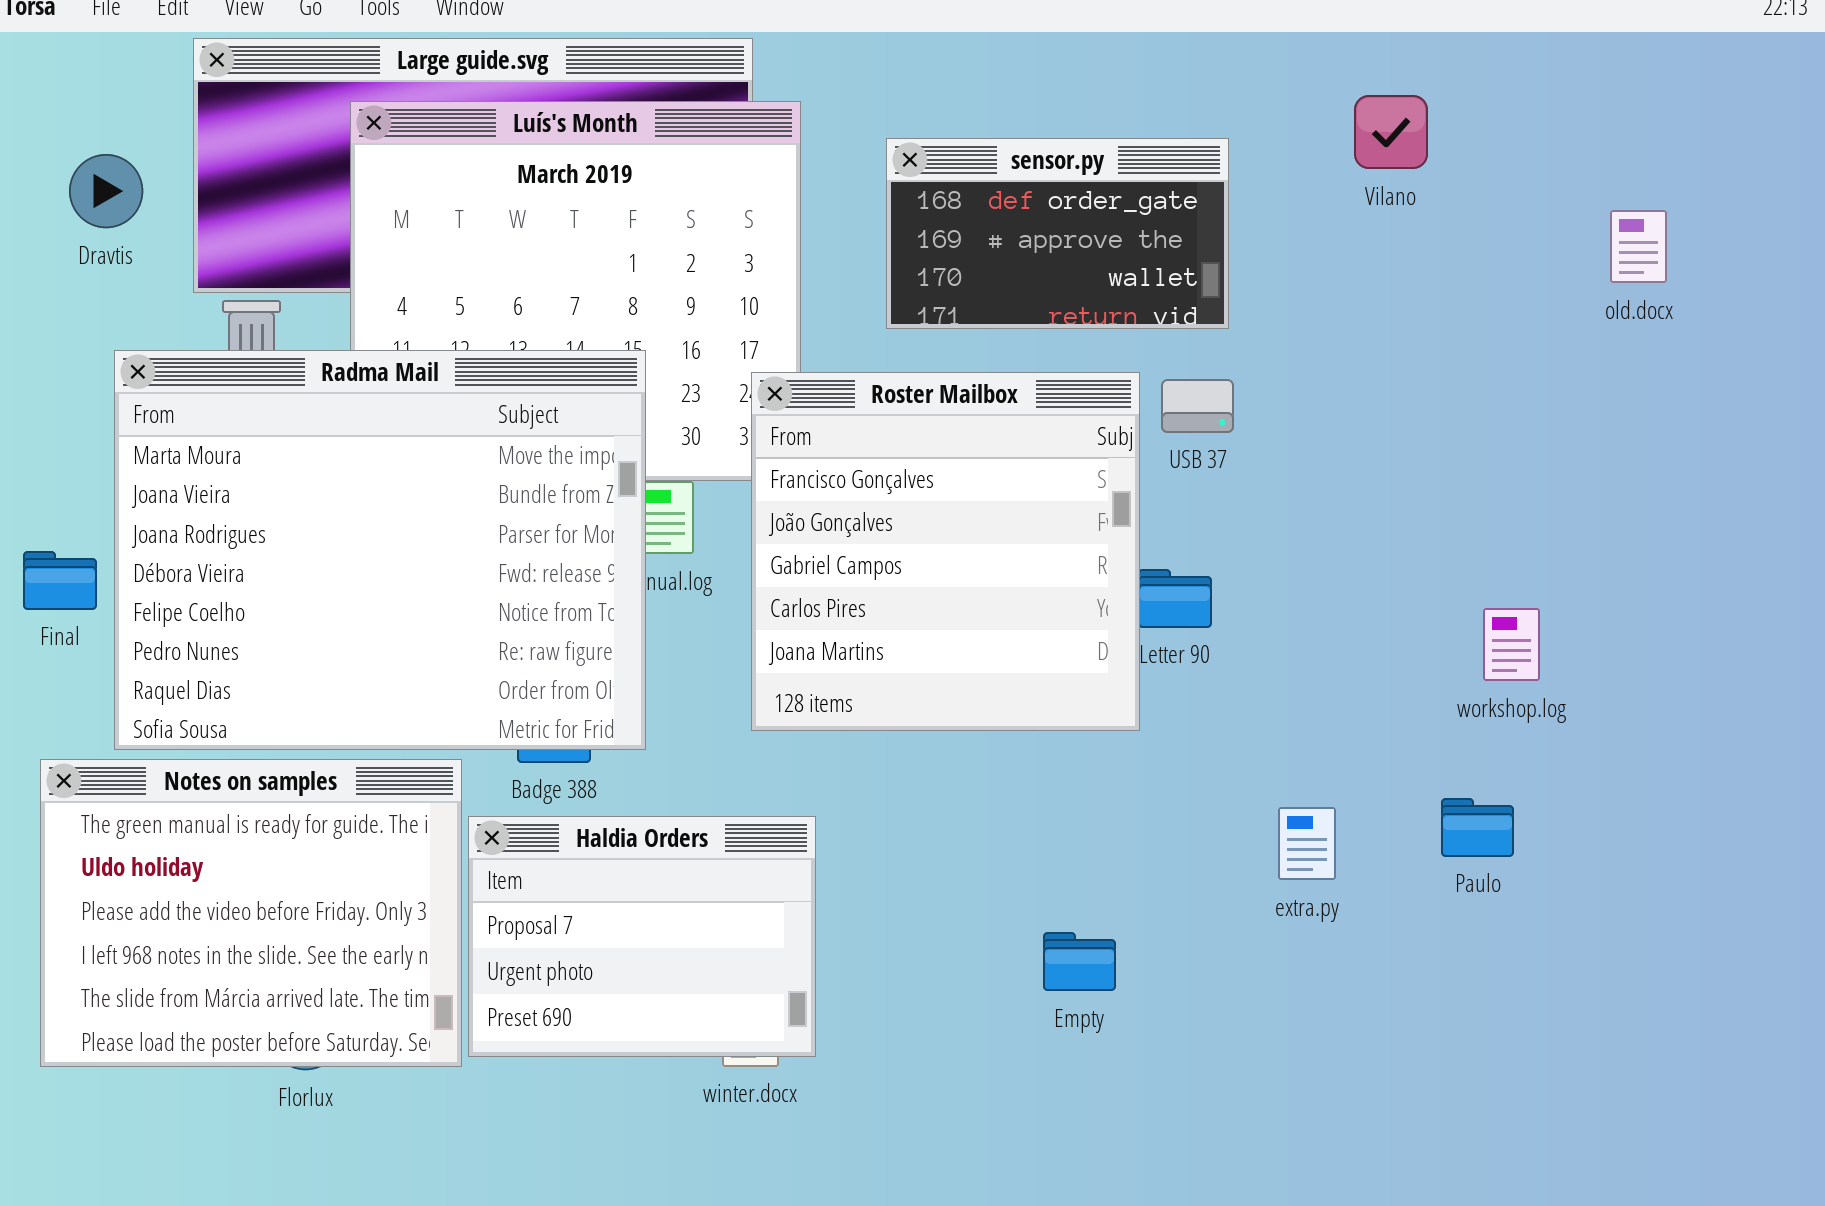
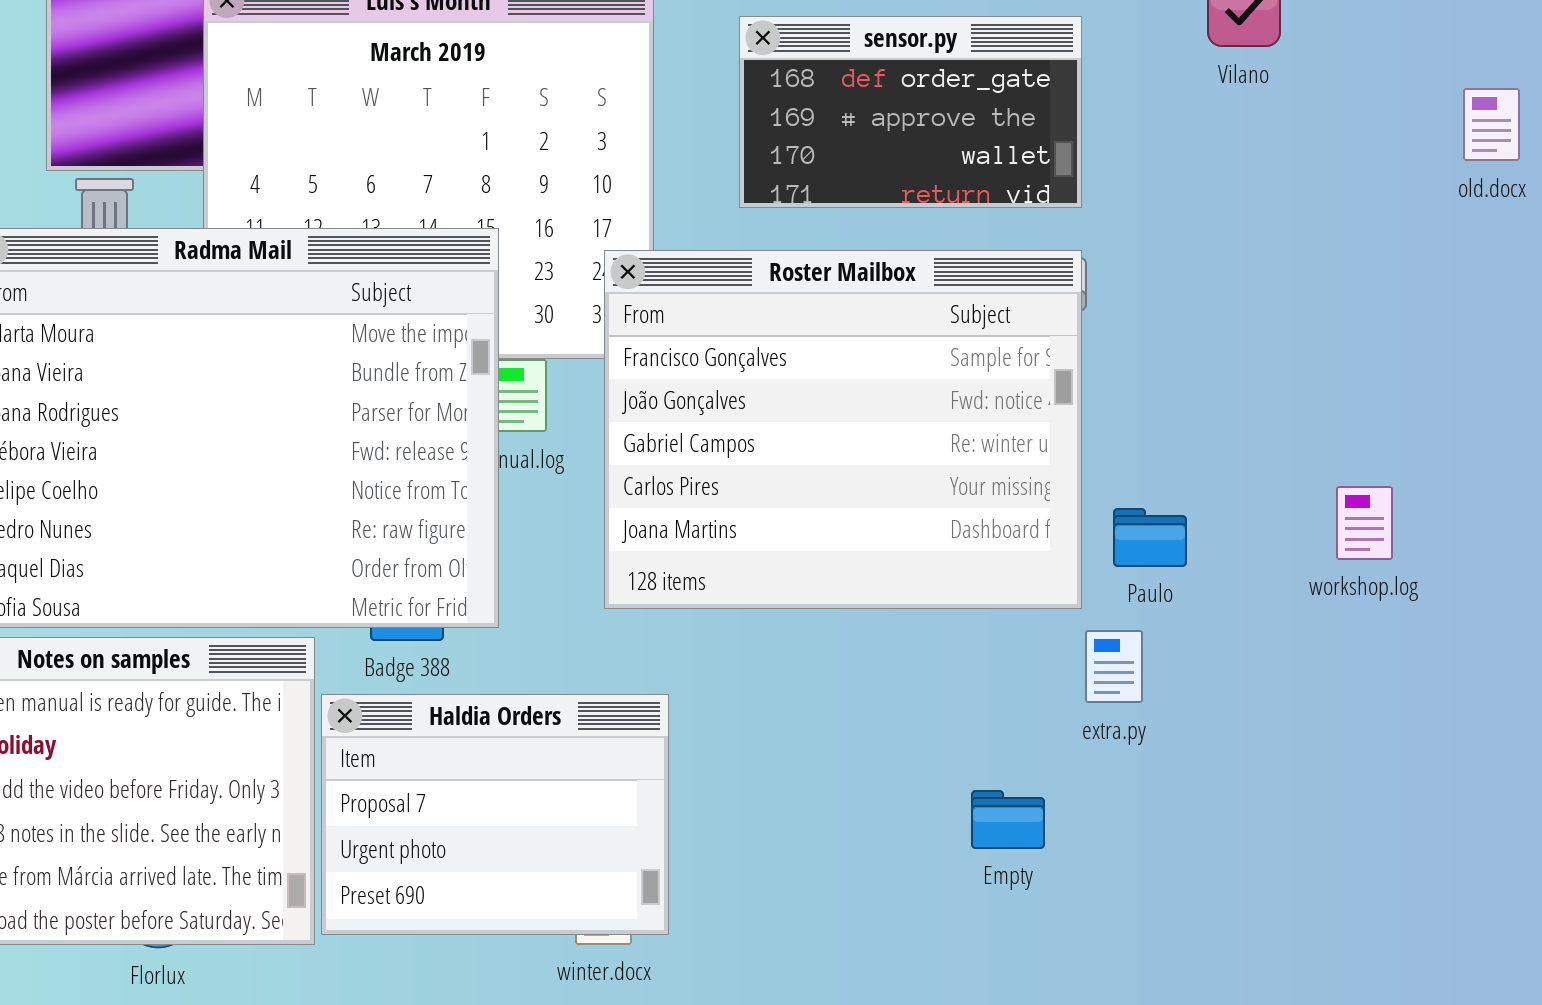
Roster Mailbox: [751,372,1140,731] -> [604,250,1082,609], resized
Paulo: [1441,798,1514,857] -> [1113,508,1187,567], moved
extra.py: [1278,807,1336,880] -> [1085,630,1143,703], moved
Empty: [1043,932,1116,991] -> [971,790,1045,849], moved

